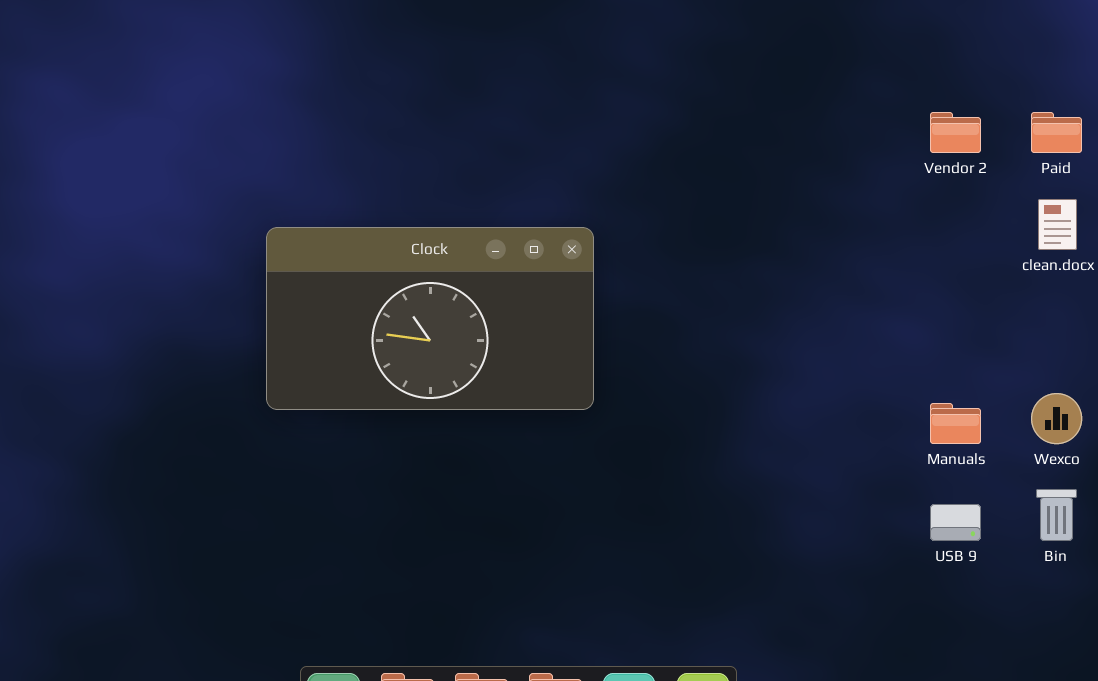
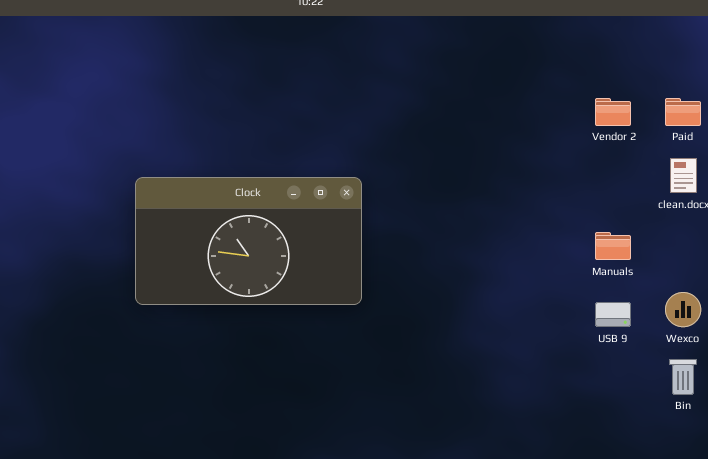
Manuals: [930,403,981,444] -> [595,232,631,260], moved
USB 9: [930,504,981,541] -> [595,302,631,327], moved

